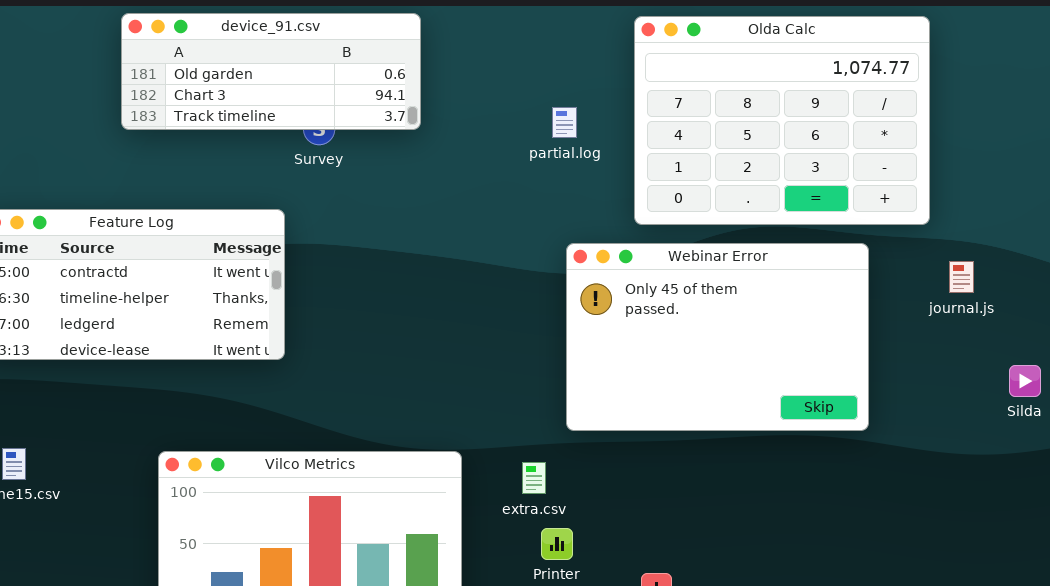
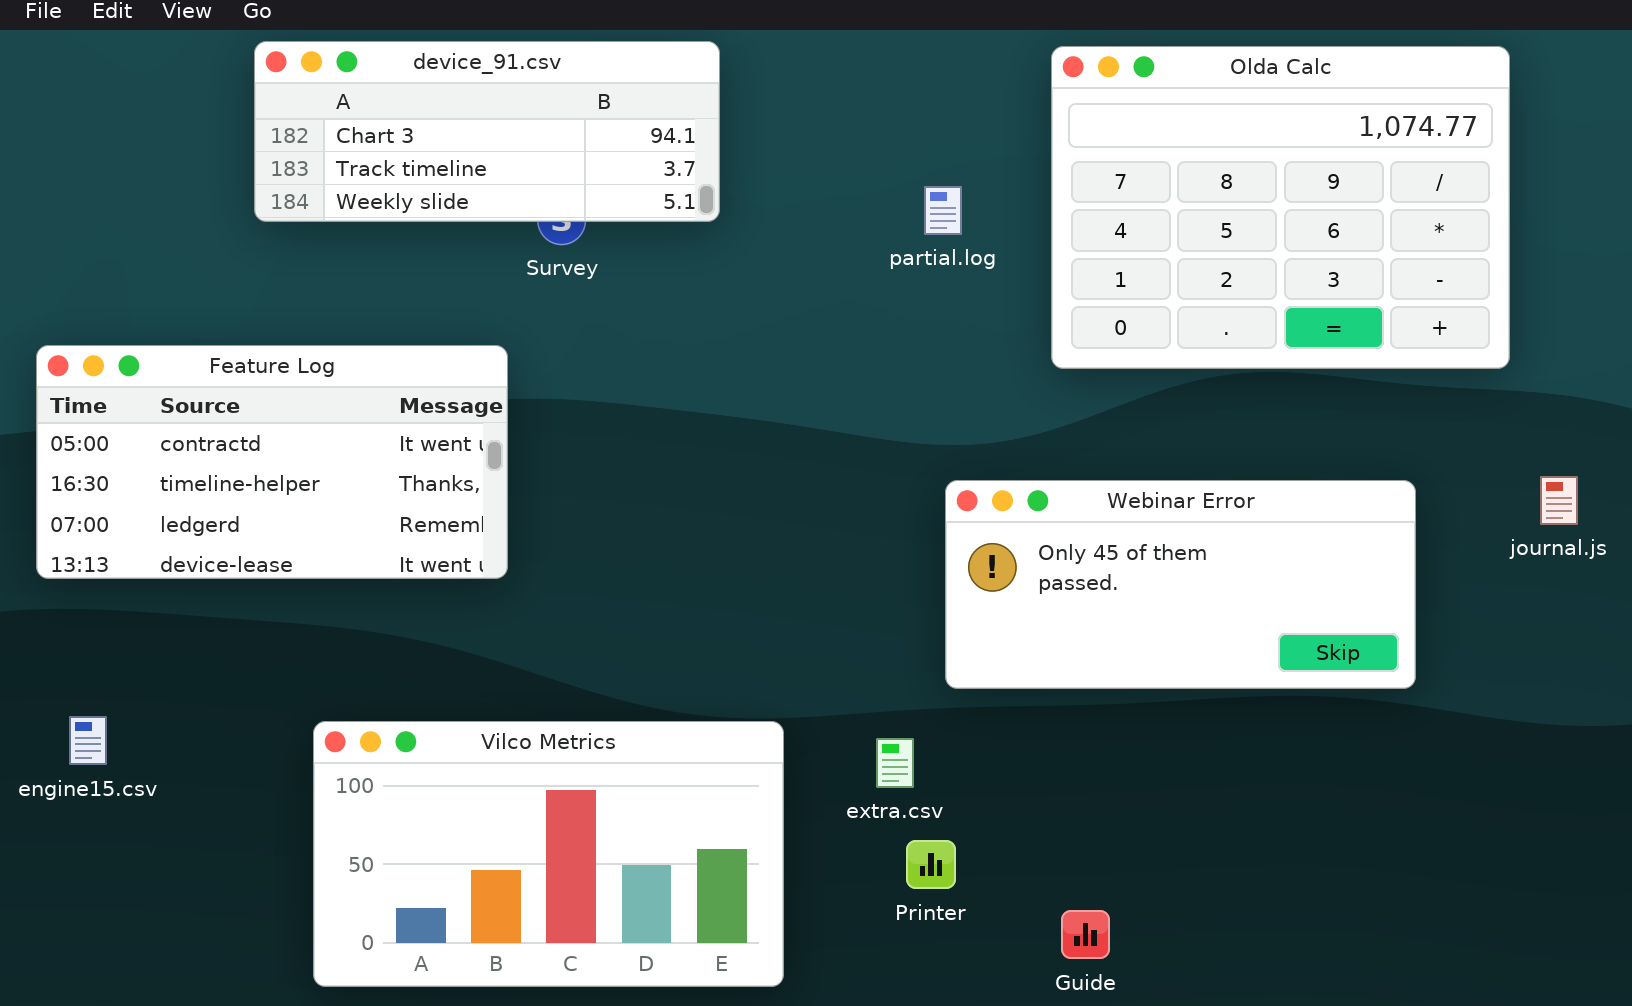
device_91.csv: [121,13,421,130] -> [254,41,720,222], scrolled down 1 row
Webinar Error: [566,243,869,431] -> [945,480,1416,689], resized
journal.js: [949,261,974,293] -> [1540,476,1578,525], moved

